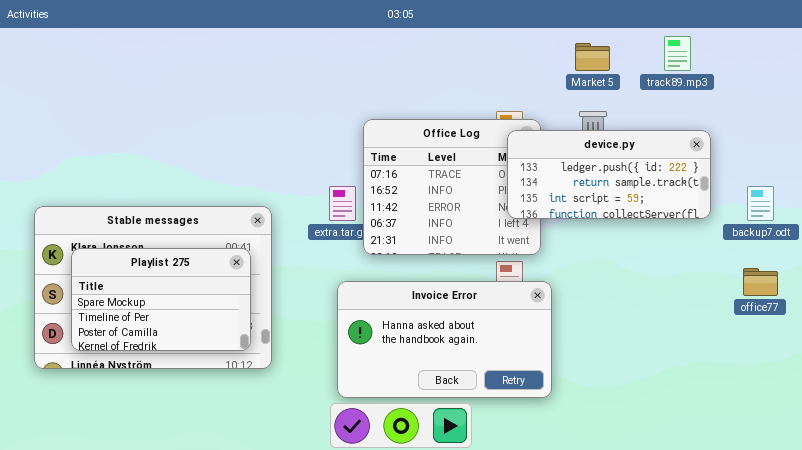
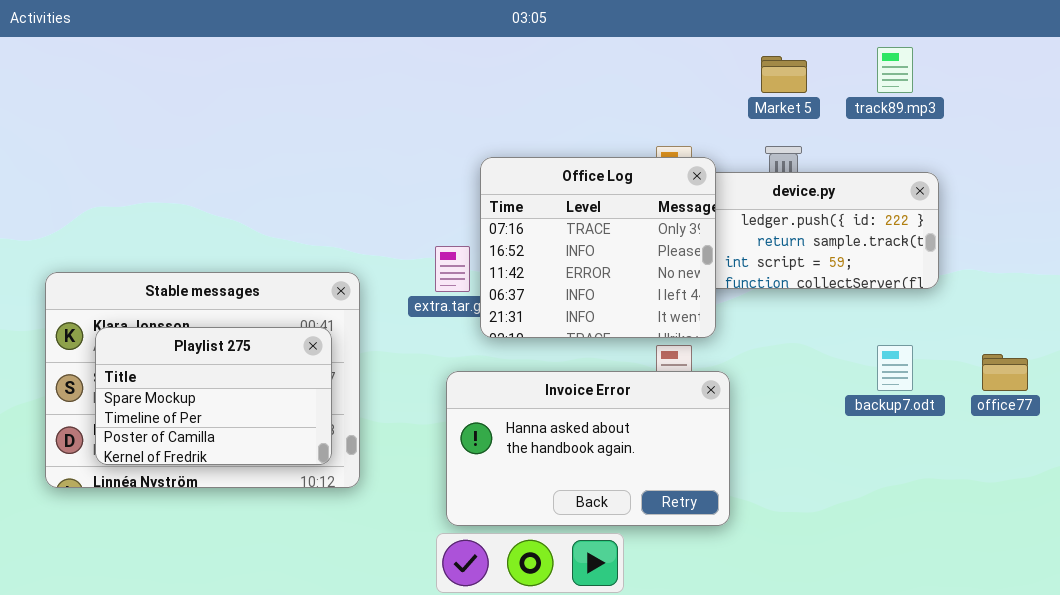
Office Log: [363,119,541,255] -> [480,157,716,338], raised
backup7.odt: [747,186,774,221] -> [877,345,913,391], moved

